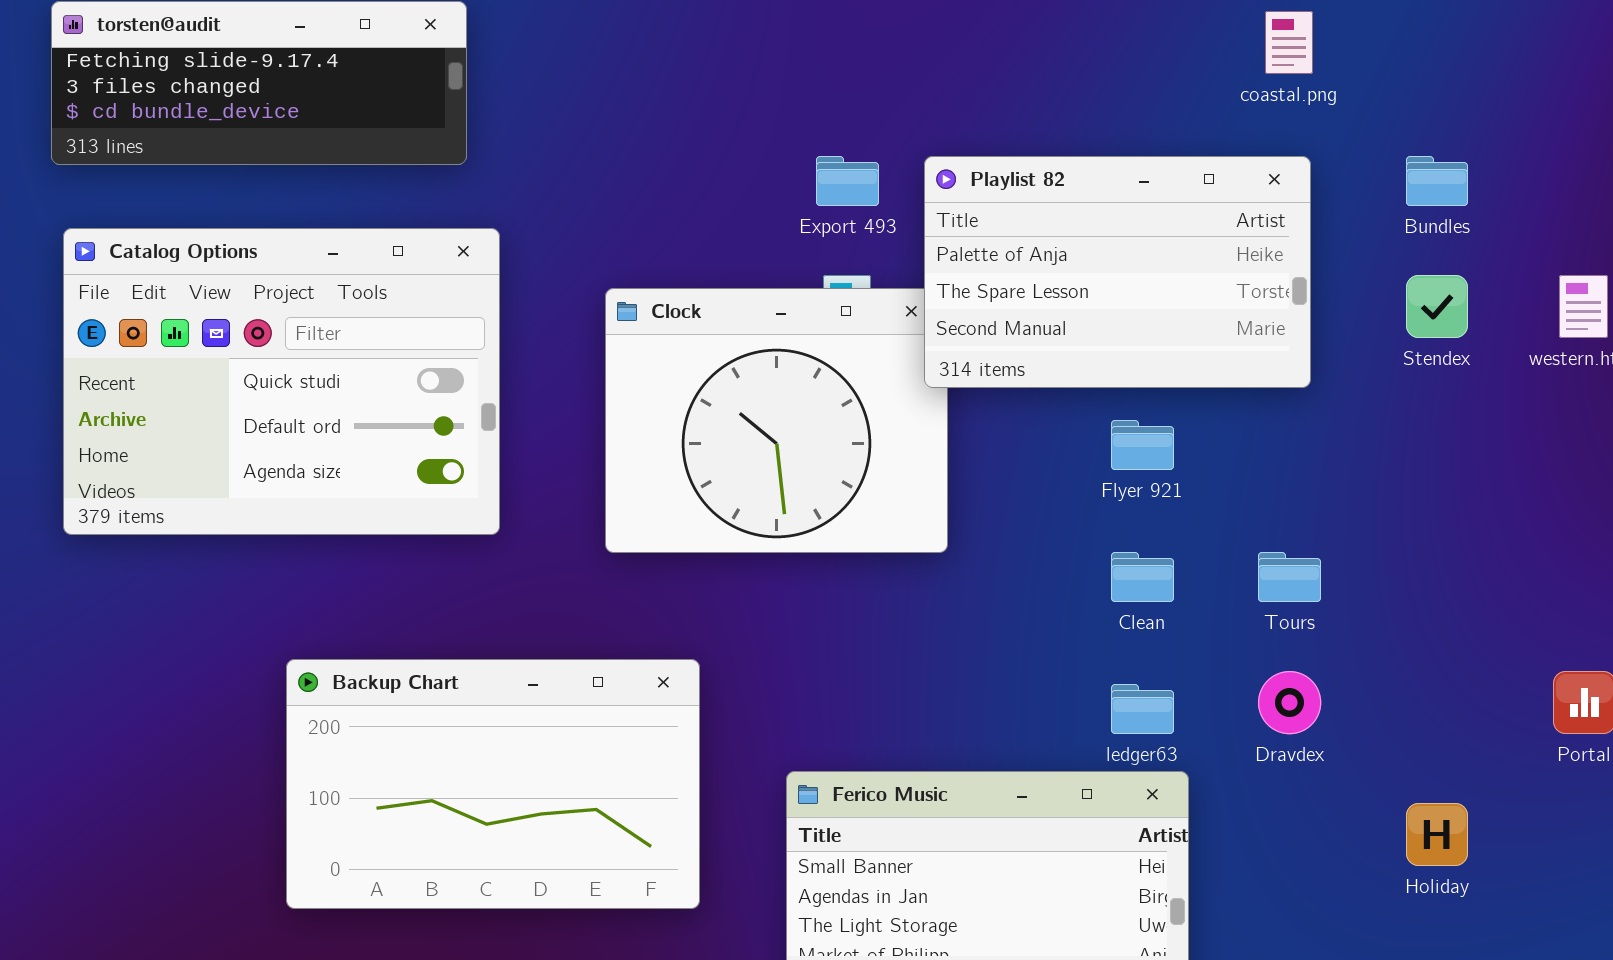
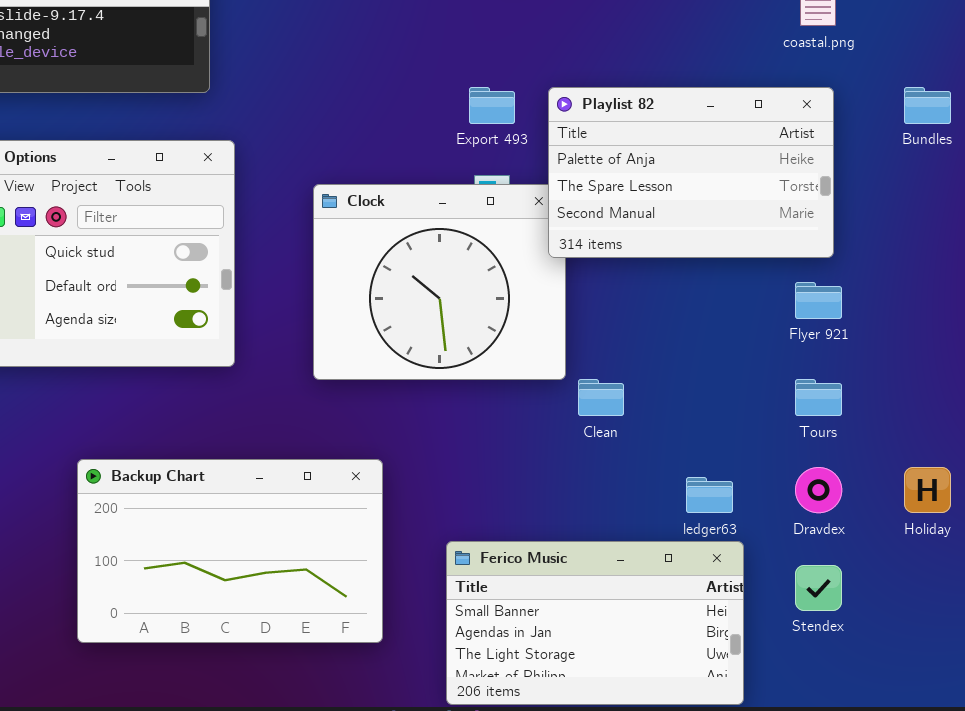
Stendex: [1406,275,1468,338] -> [795,565,842,611], moved
Flyer 921: [1111,420,1174,470] -> [795,282,842,319], moved
Clean: [1111,552,1174,602] -> [578,379,624,416], moved
Holiday: [1406,803,1468,866] -> [904,467,951,513], moved

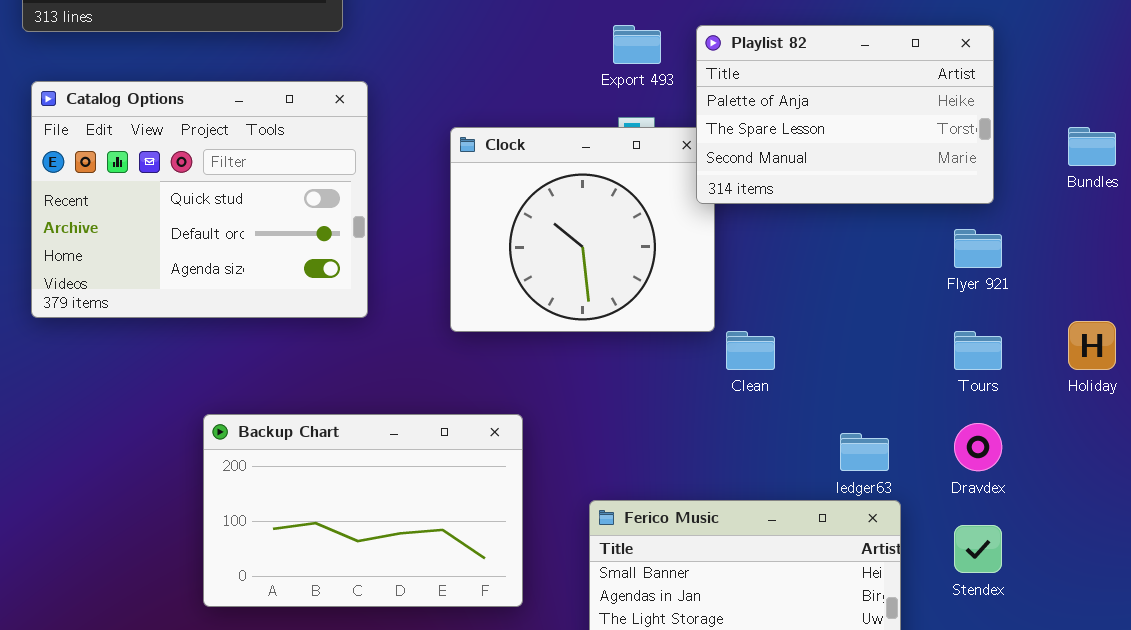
Bundles: [904,87,951,124] -> [1068,127,1116,166], moved
Holiday: [904,467,951,513] -> [1068,321,1116,370], moved

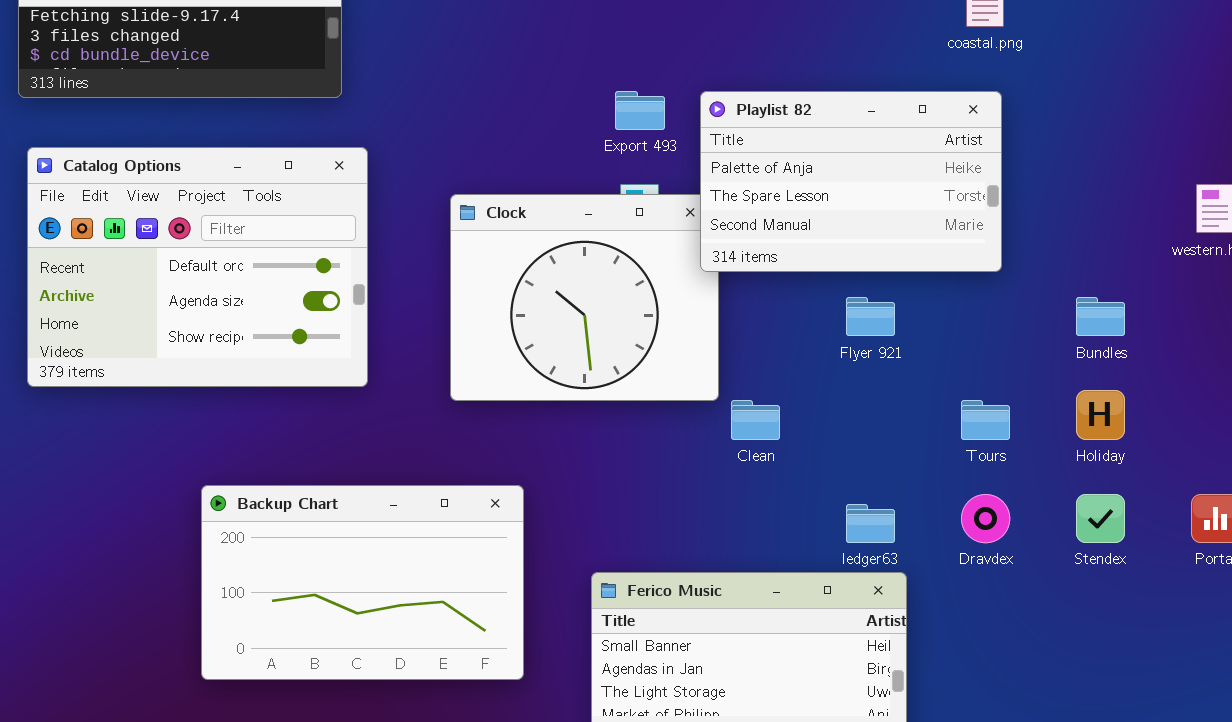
Catalog Options: [31,81,368,318] -> [27,147,368,387], scrolled down 1 row
Bundles: [1068,127,1116,166] -> [1076,297,1125,336], moved
Flyer 921: [954,229,1002,268] -> [846,297,895,336], moved
Stendex: [954,525,1002,573] -> [1076,494,1125,543], moved

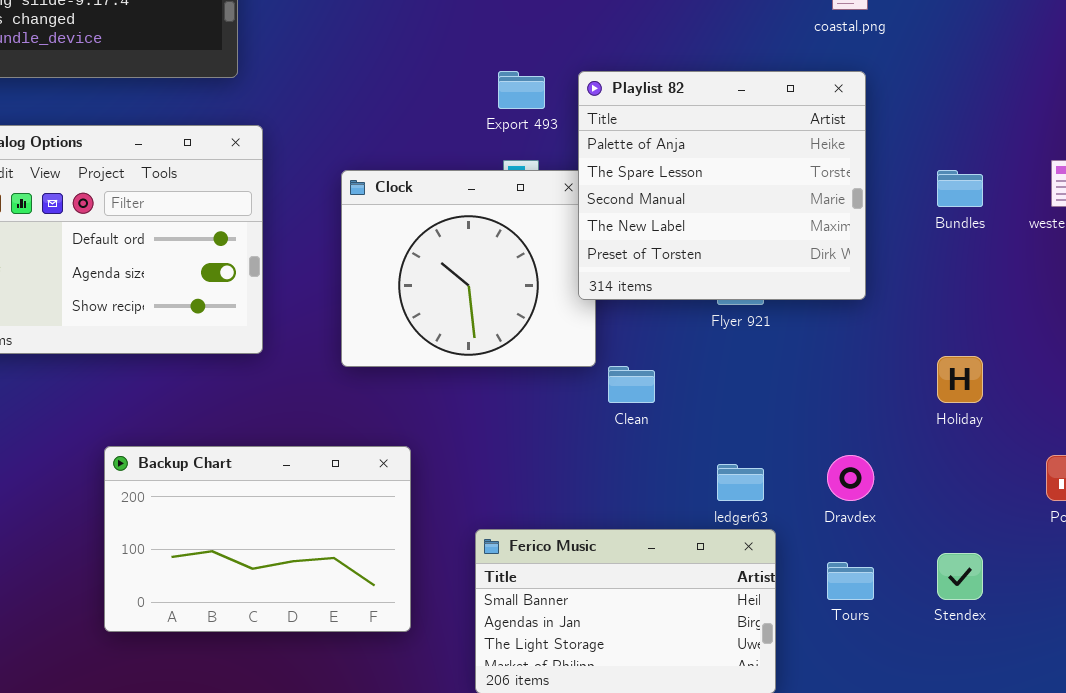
Playlist 82: [700,91,1002,272] -> [578,71,866,300], resized
Bundles: [1076,297,1125,336] -> [937,170,983,207], moved
Tours: [961,400,1010,440] -> [827,562,874,600], moved
Stendex: [1076,494,1125,543] -> [937,553,983,600], moved

